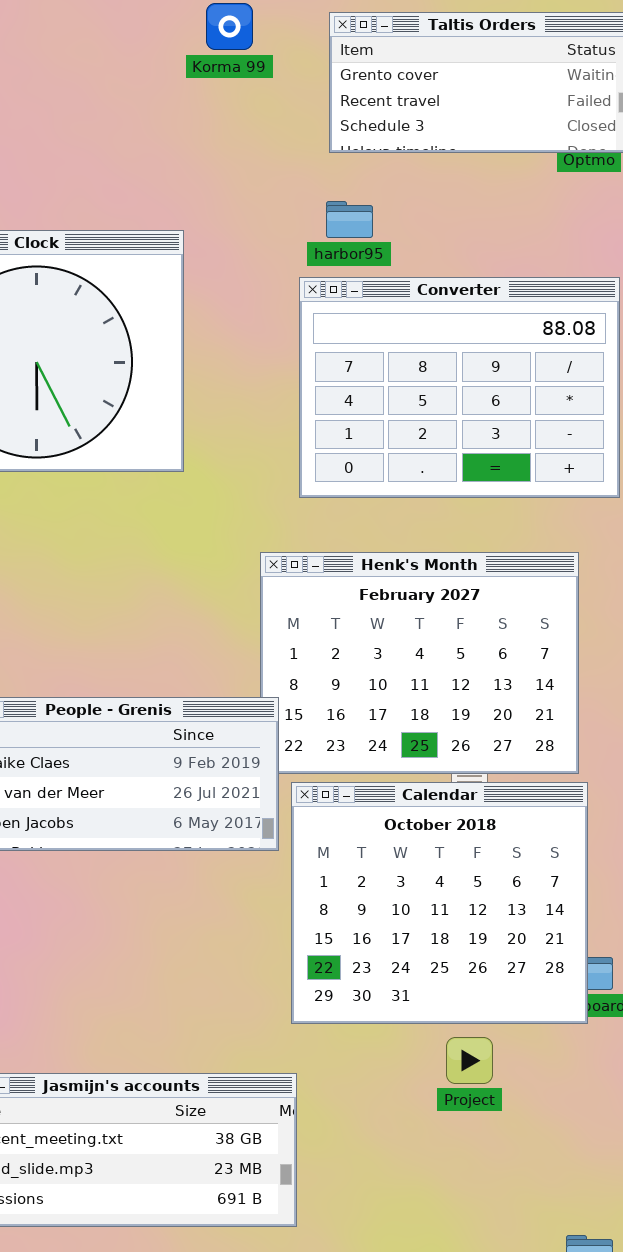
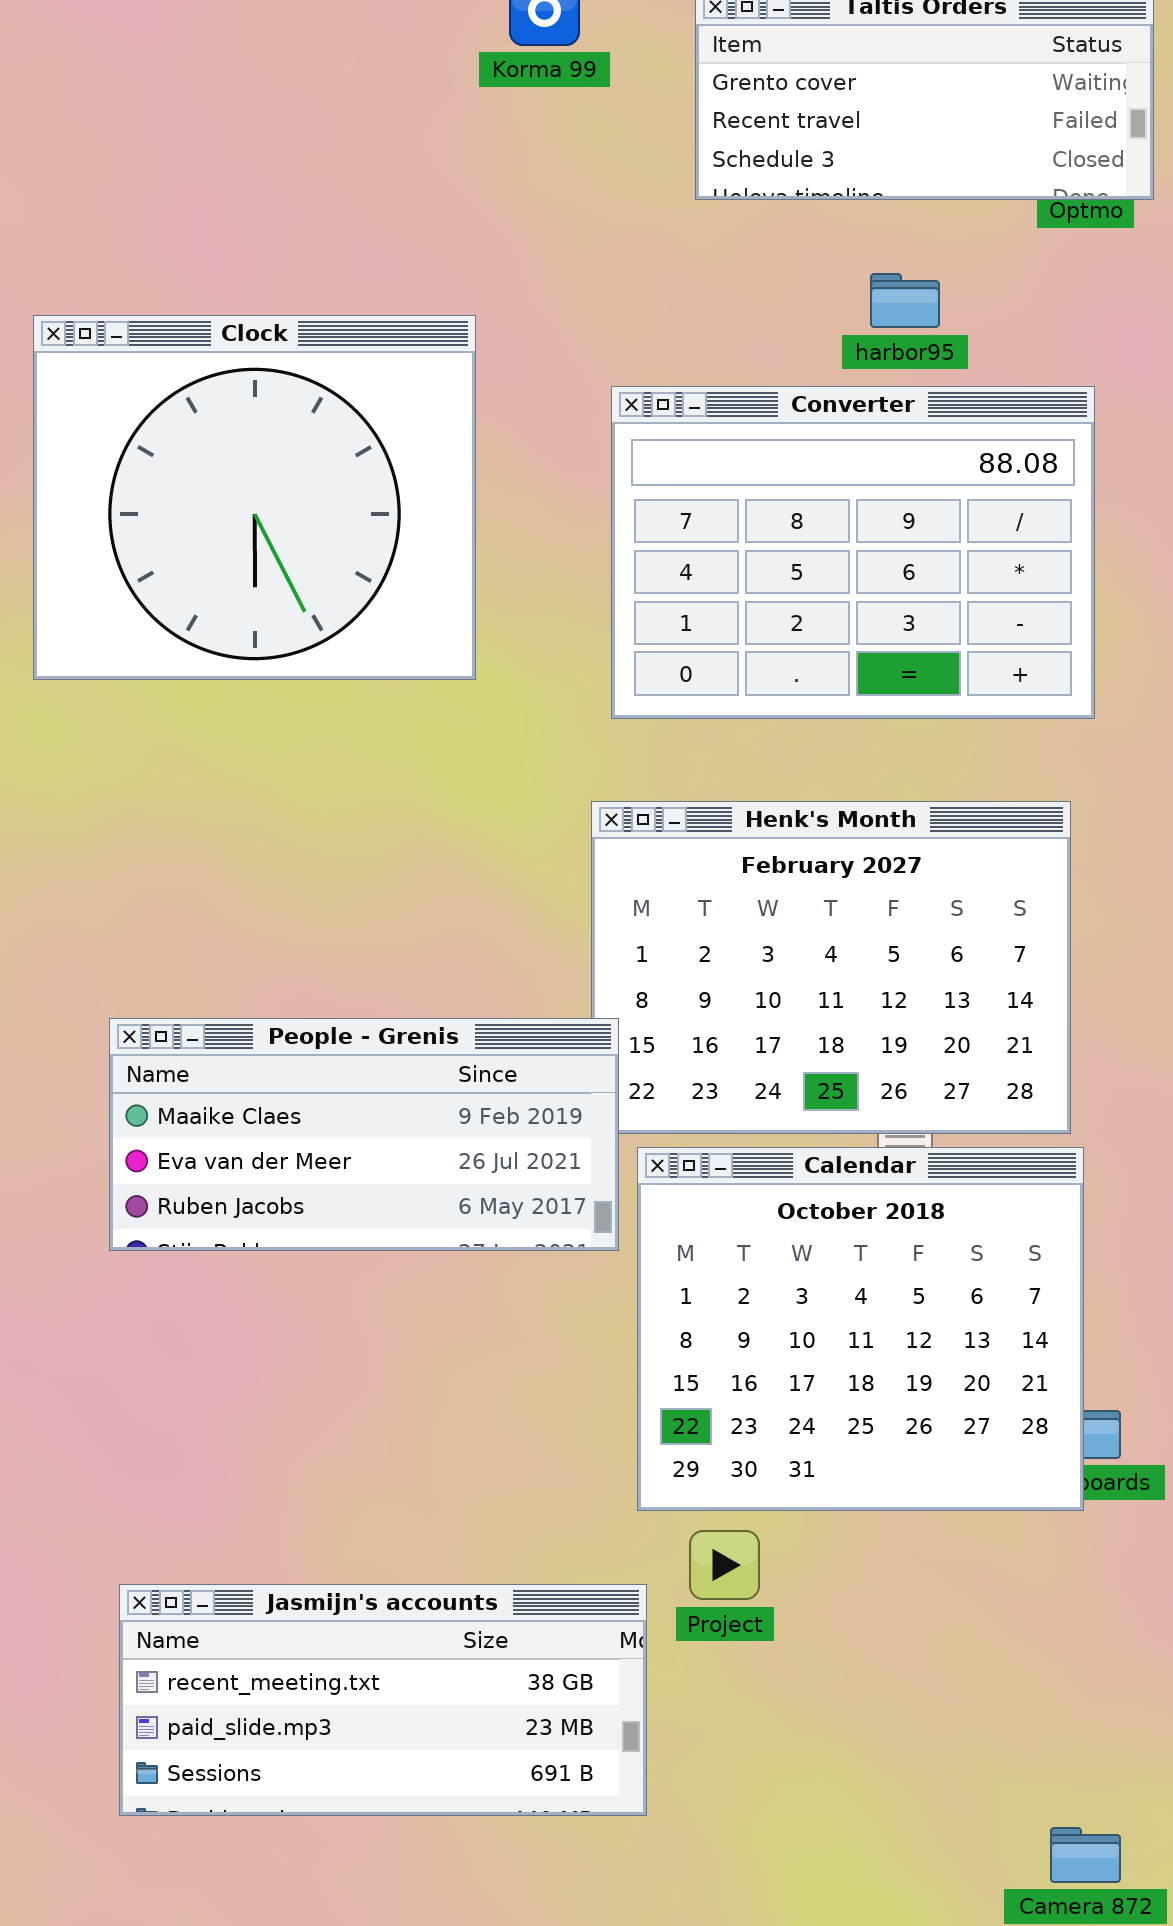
harbor95: [326,201,373,238] -> [870,273,940,328], moved
Converter: [299,277,620,498] -> [611,386,1095,719], moved
Project: [446,1037,493,1084] -> [689,1530,760,1600], moved

